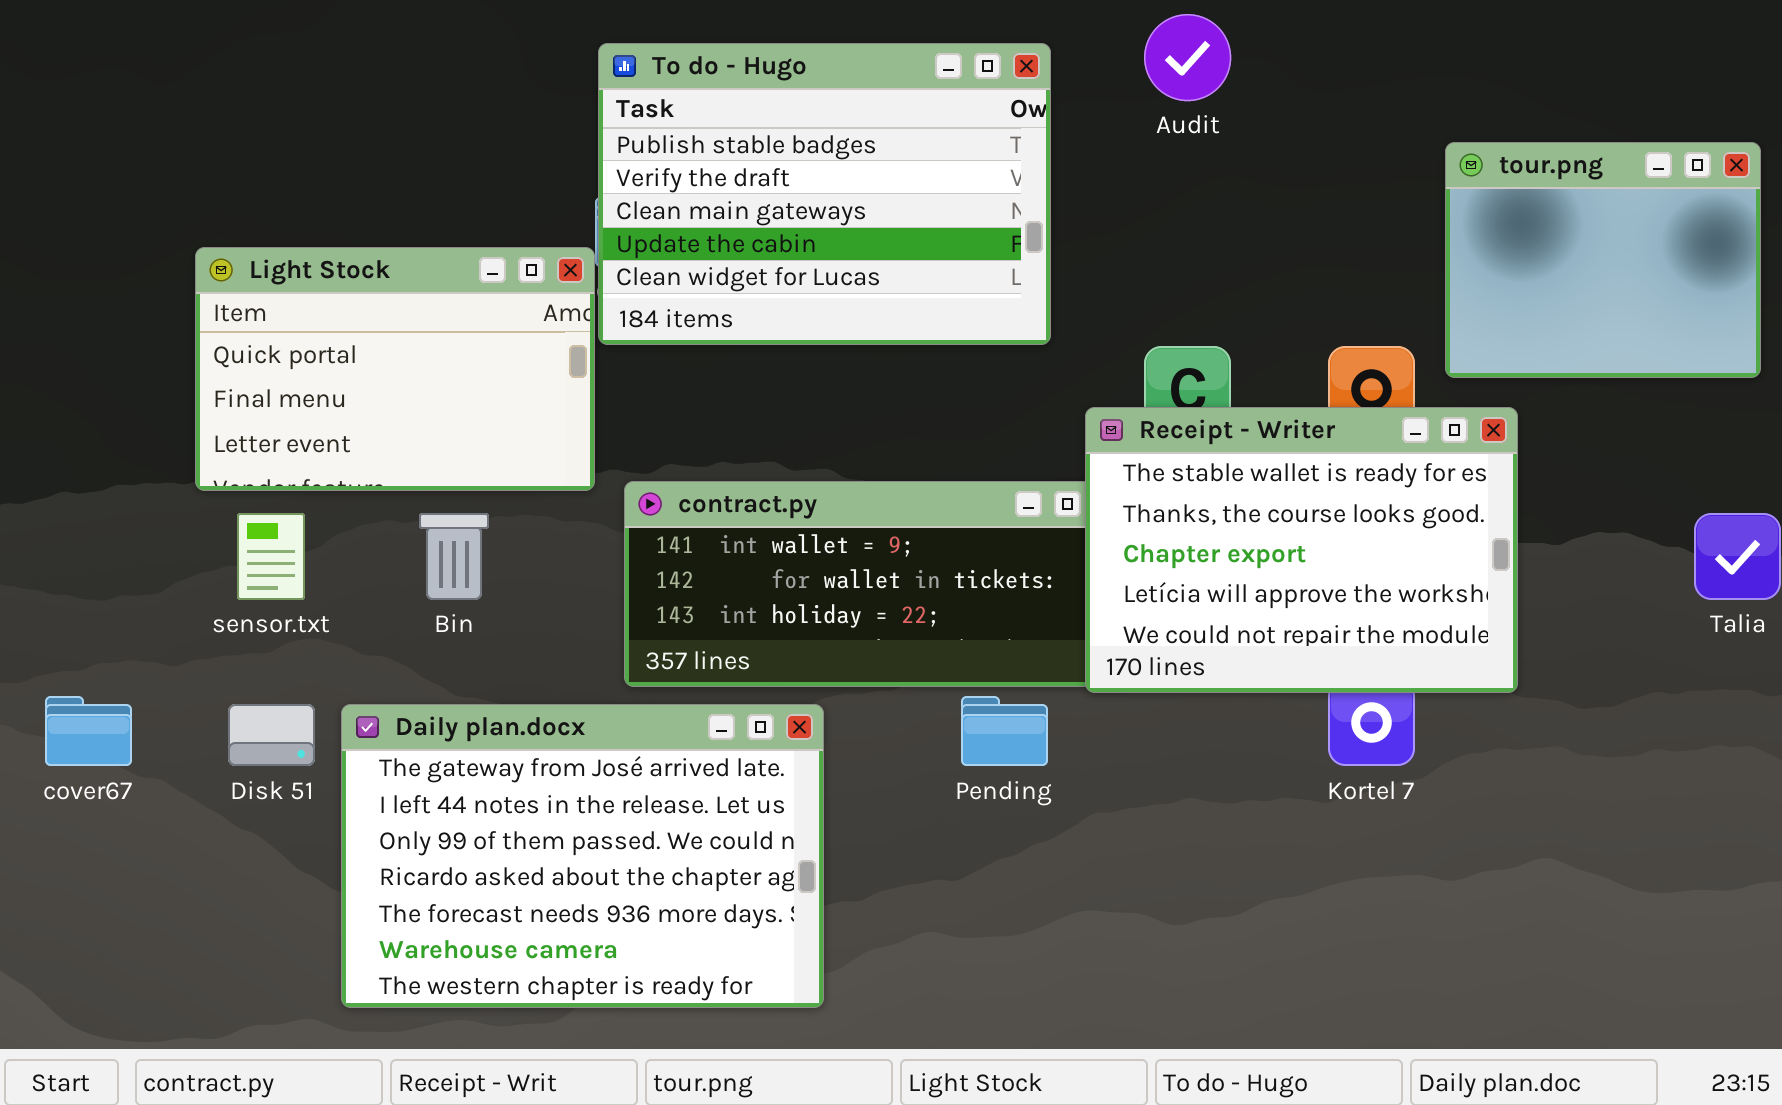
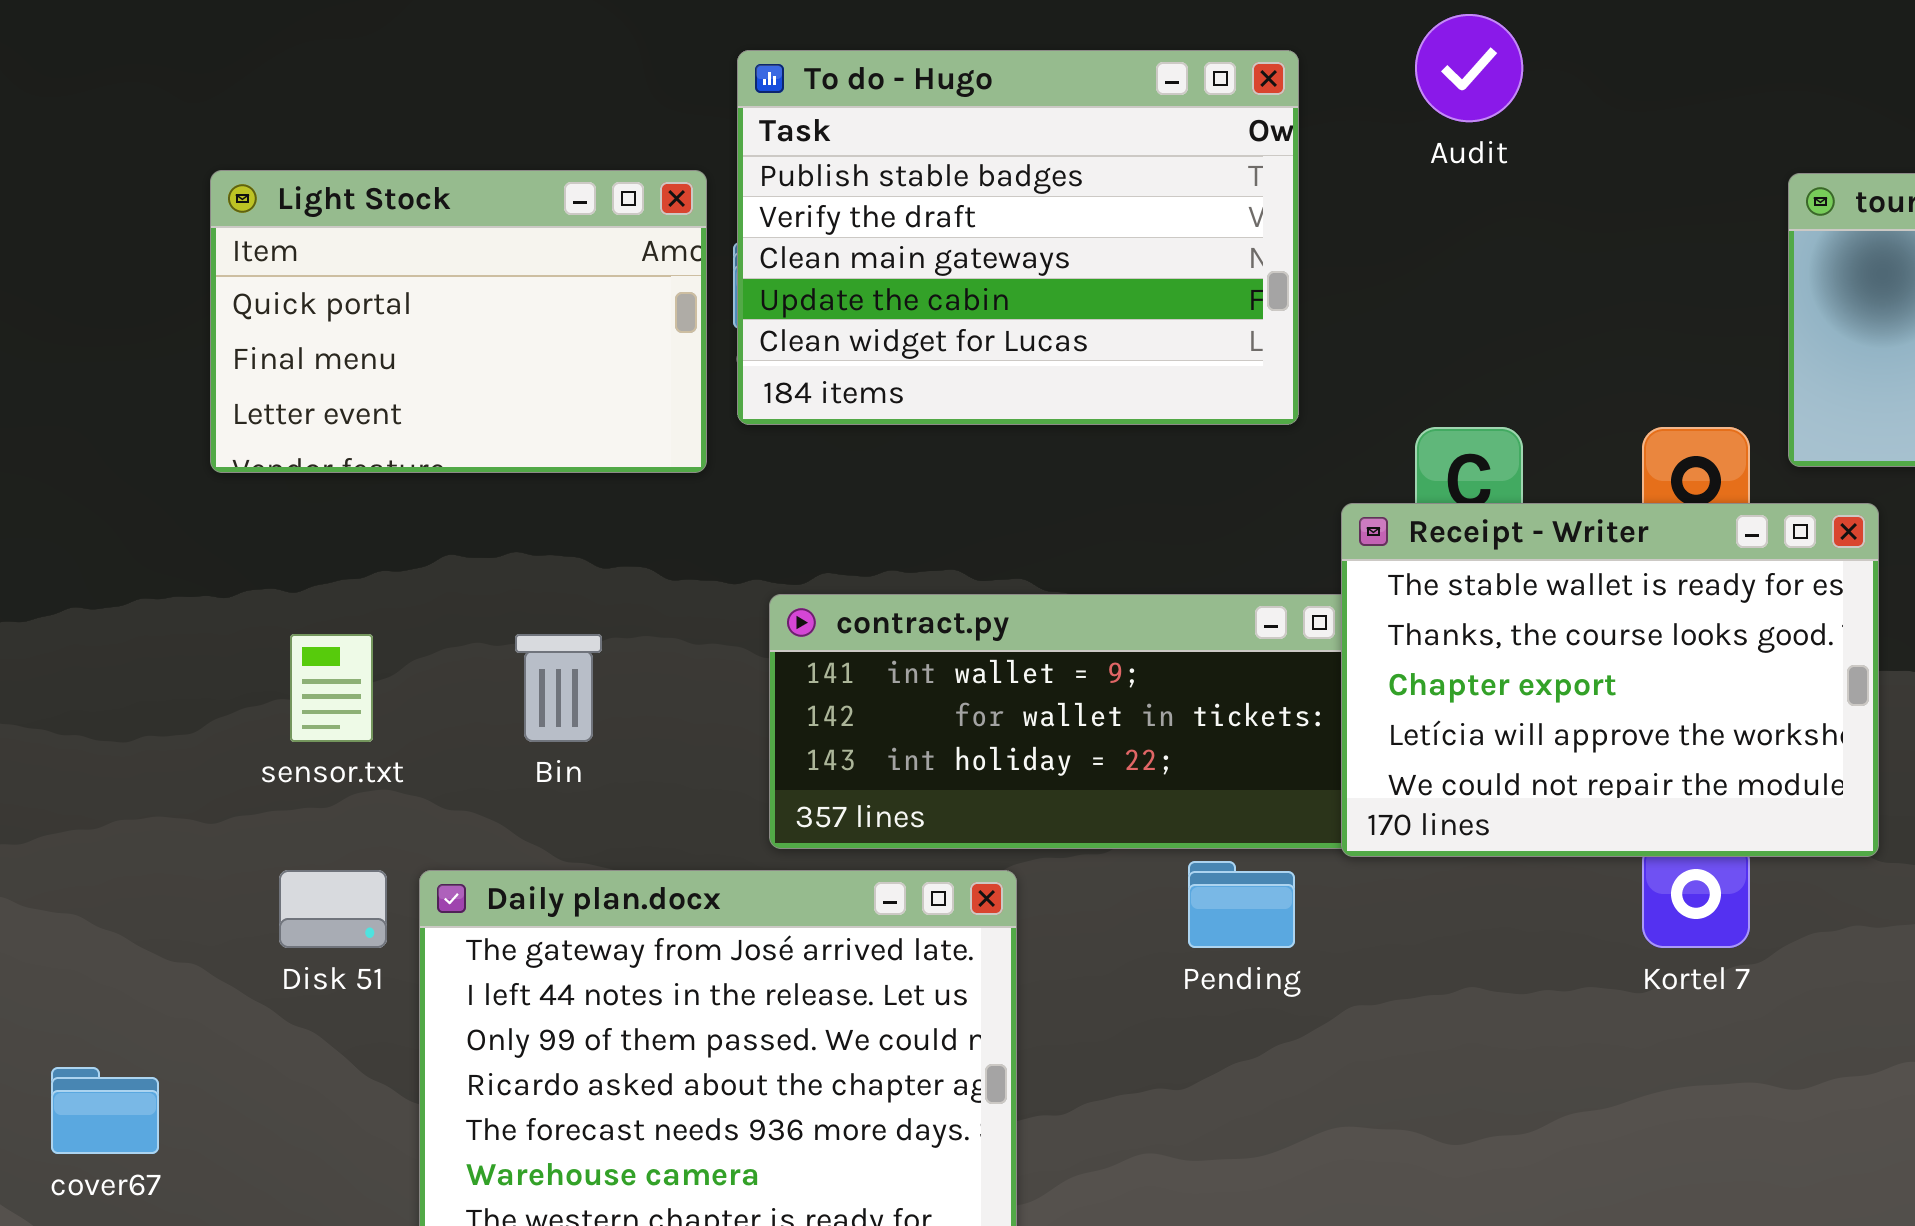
Light Stock: [195,247,595,491] -> [210,170,707,473], moved
cover67: [45,696,132,766] -> [51,1067,159,1154], moved

